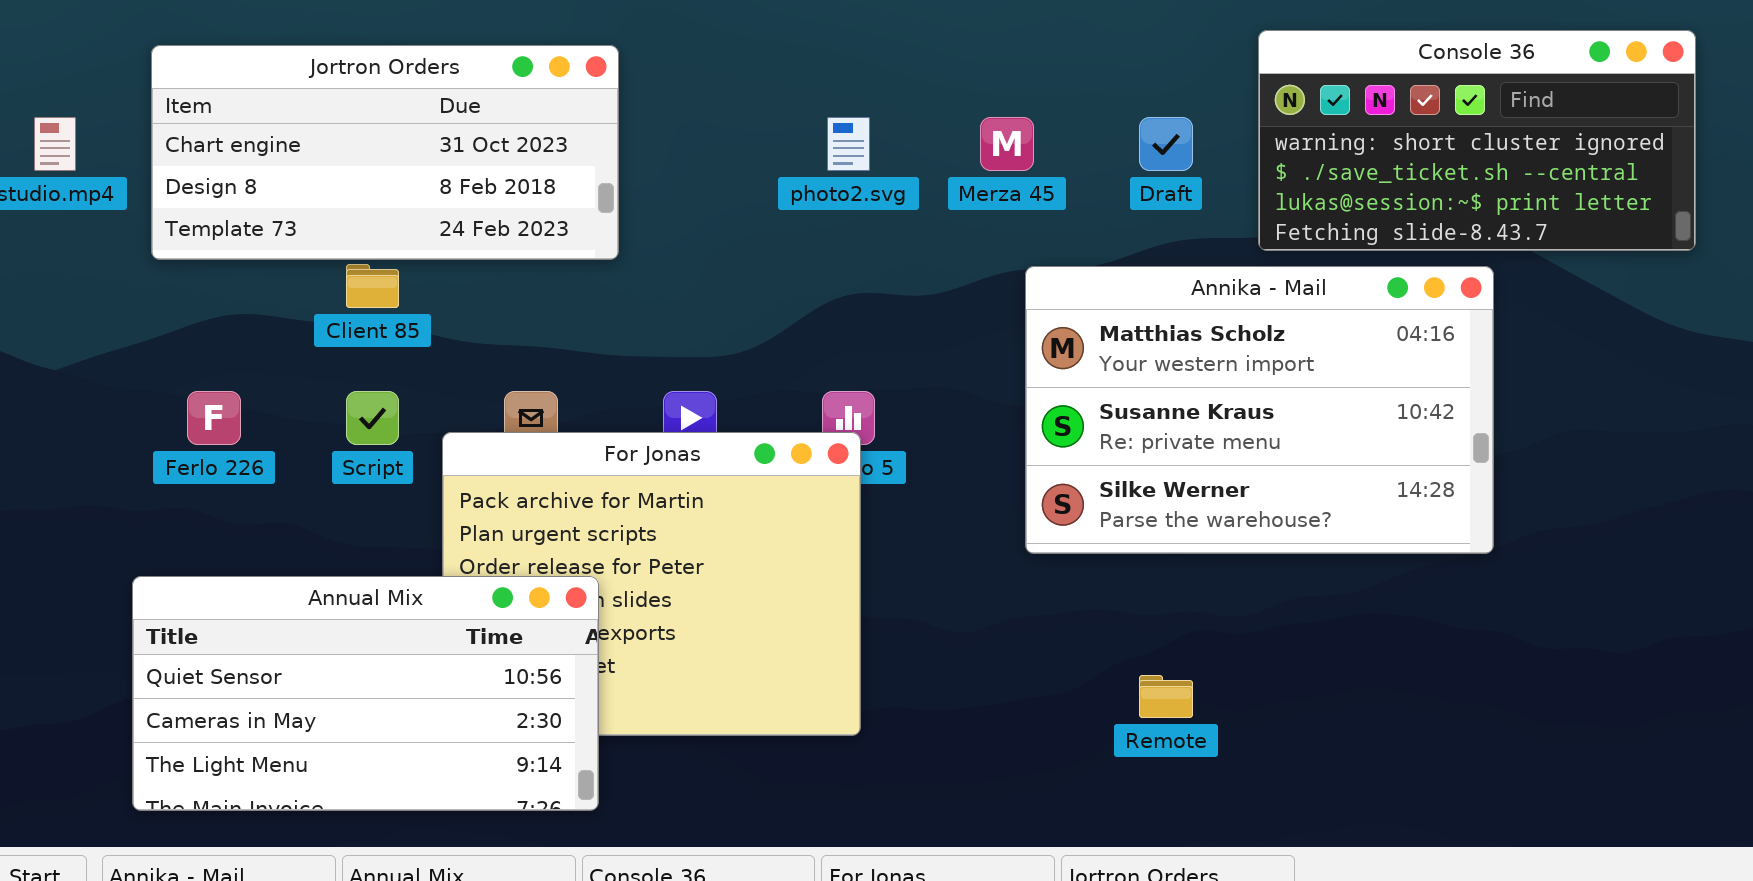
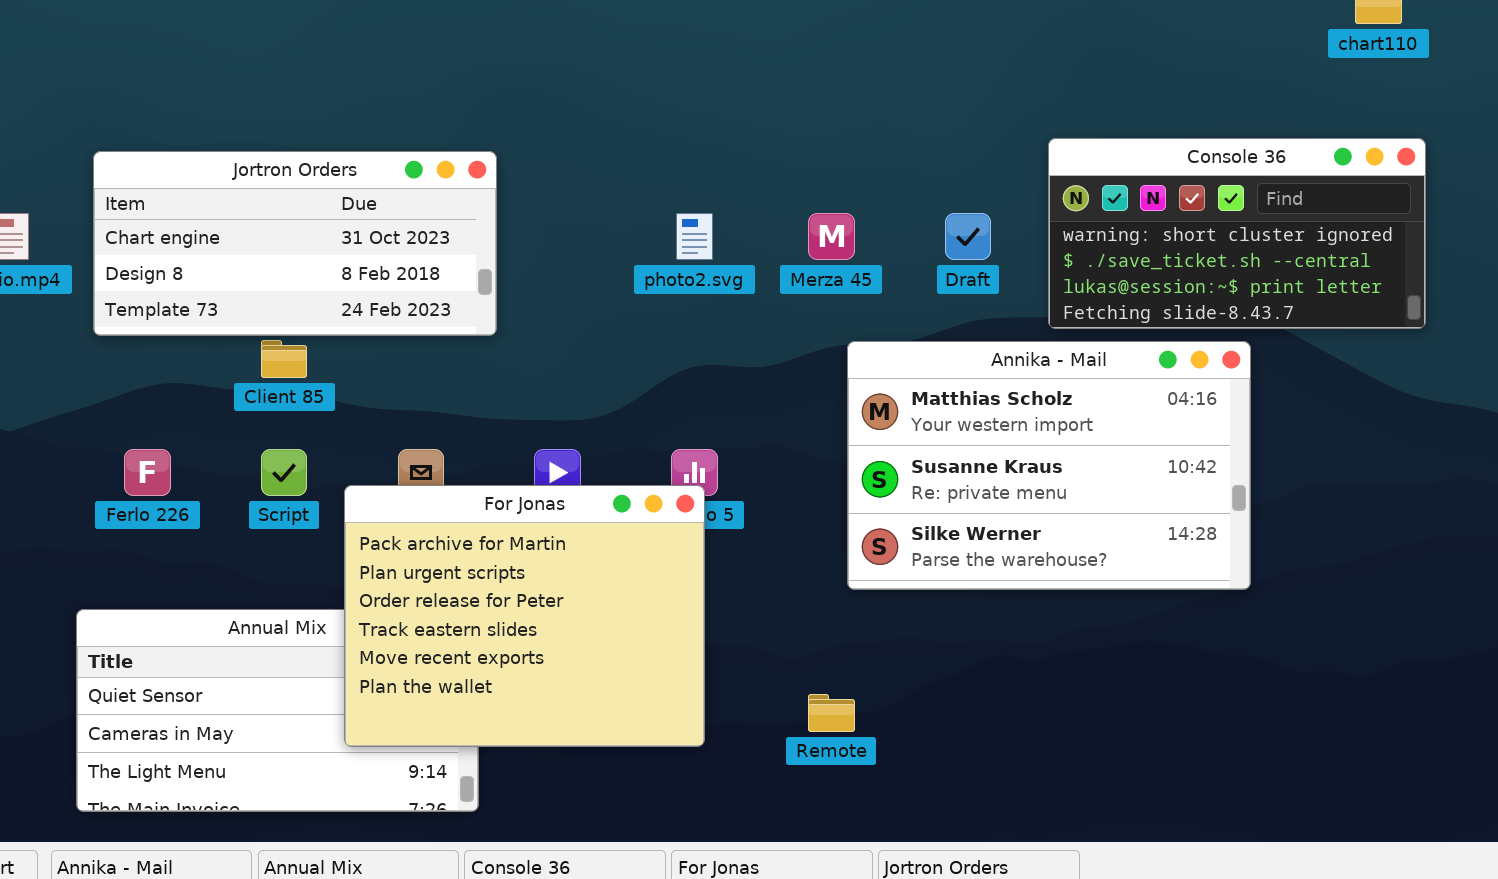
For Jonas: [442,432,861,736] -> [344,485,705,747], raised
Remote: [1139,675,1193,718] -> [808,694,855,732], moved

